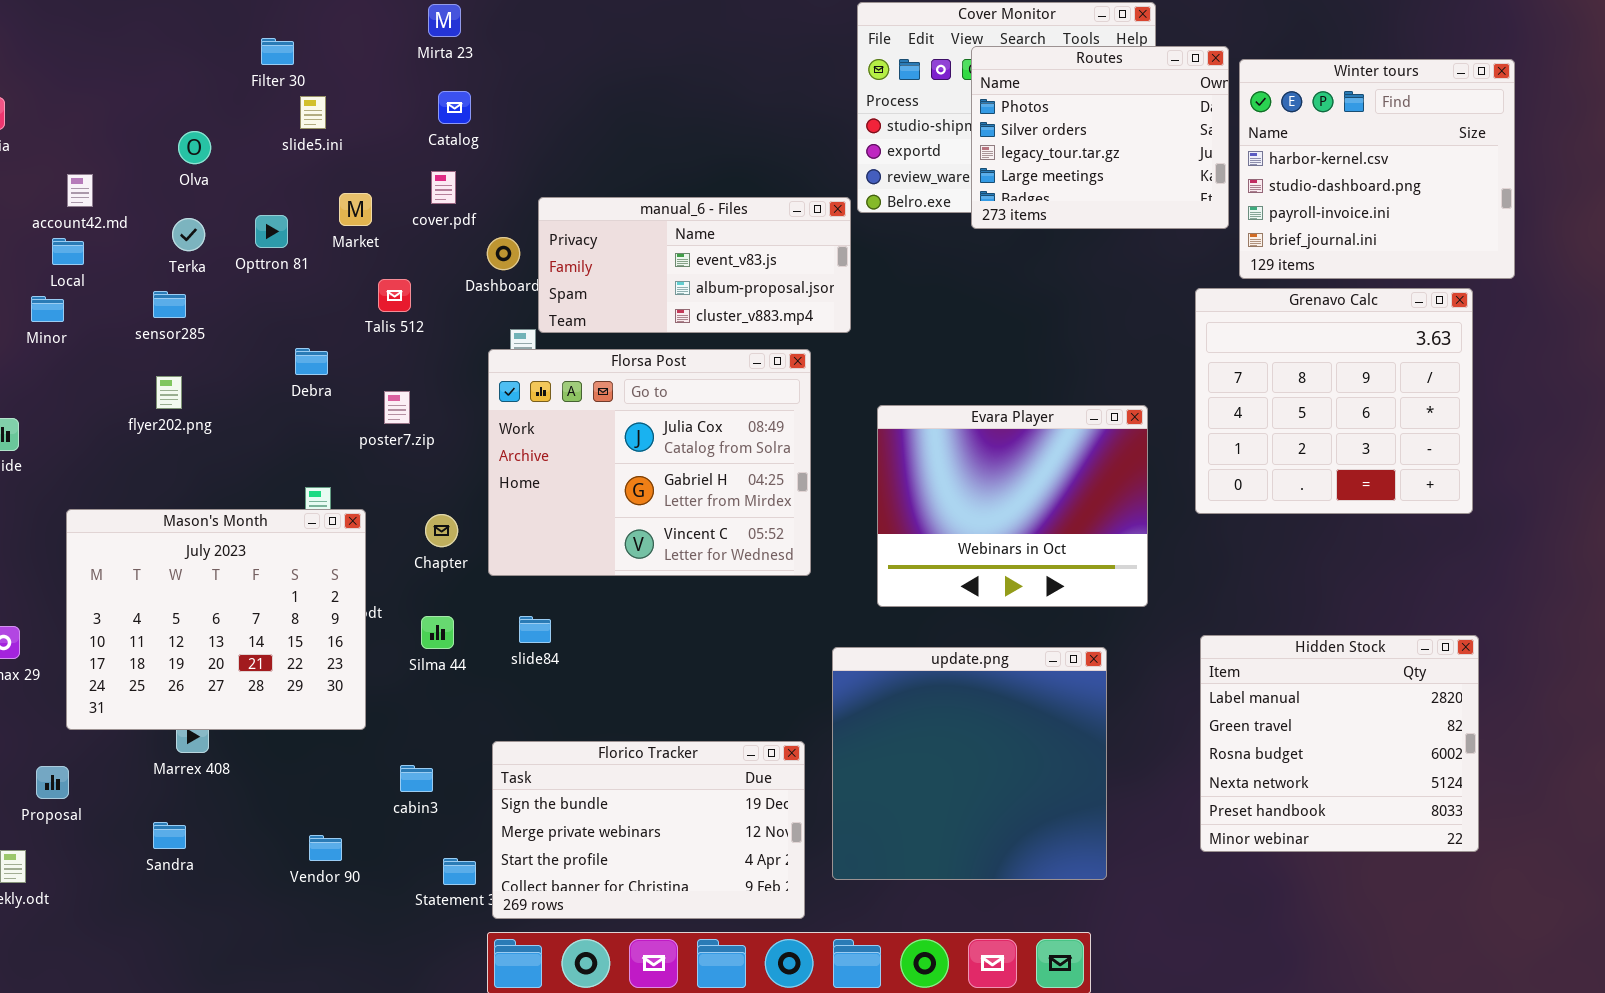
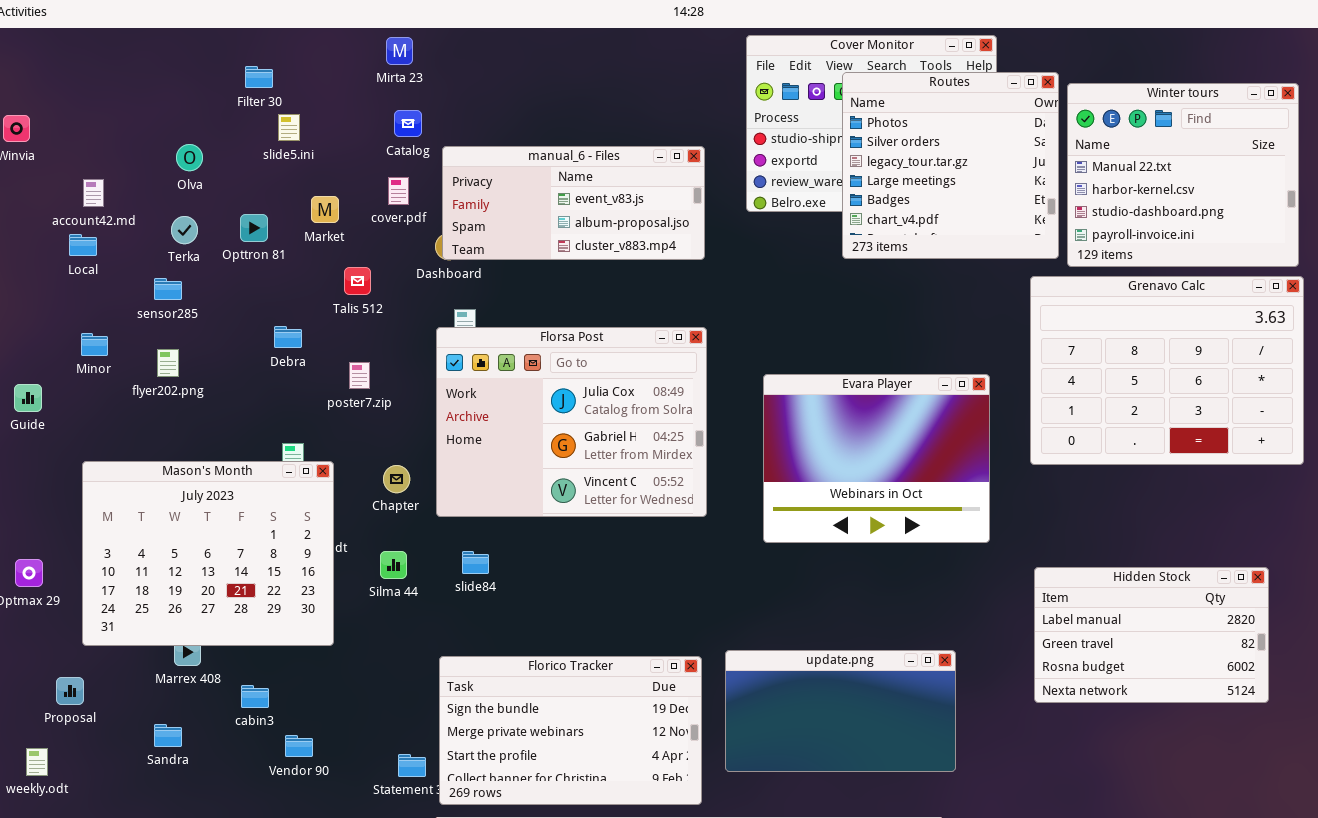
Routes: [971,46,1229,229] -> [842,72,1059,259], resized
Winter tours: [1239,59,1515,279] -> [1067,83,1299,267], scrolled up 1 row
manual_6 - Files: [538,197,851,333] -> [442,146,705,260], moved
Grenavo Calc: [1195,288,1473,514] -> [1030,276,1304,465], resized
Minor: [31,296,64,322] -> [81,333,108,356], moved
Hidden Stock: [1200,635,1479,852] -> [1034,567,1269,703], resized
update.png: [832,647,1107,880] -> [725,650,956,772], resized
cabin3: [400,765,433,792] -> [241,685,269,708], moved

